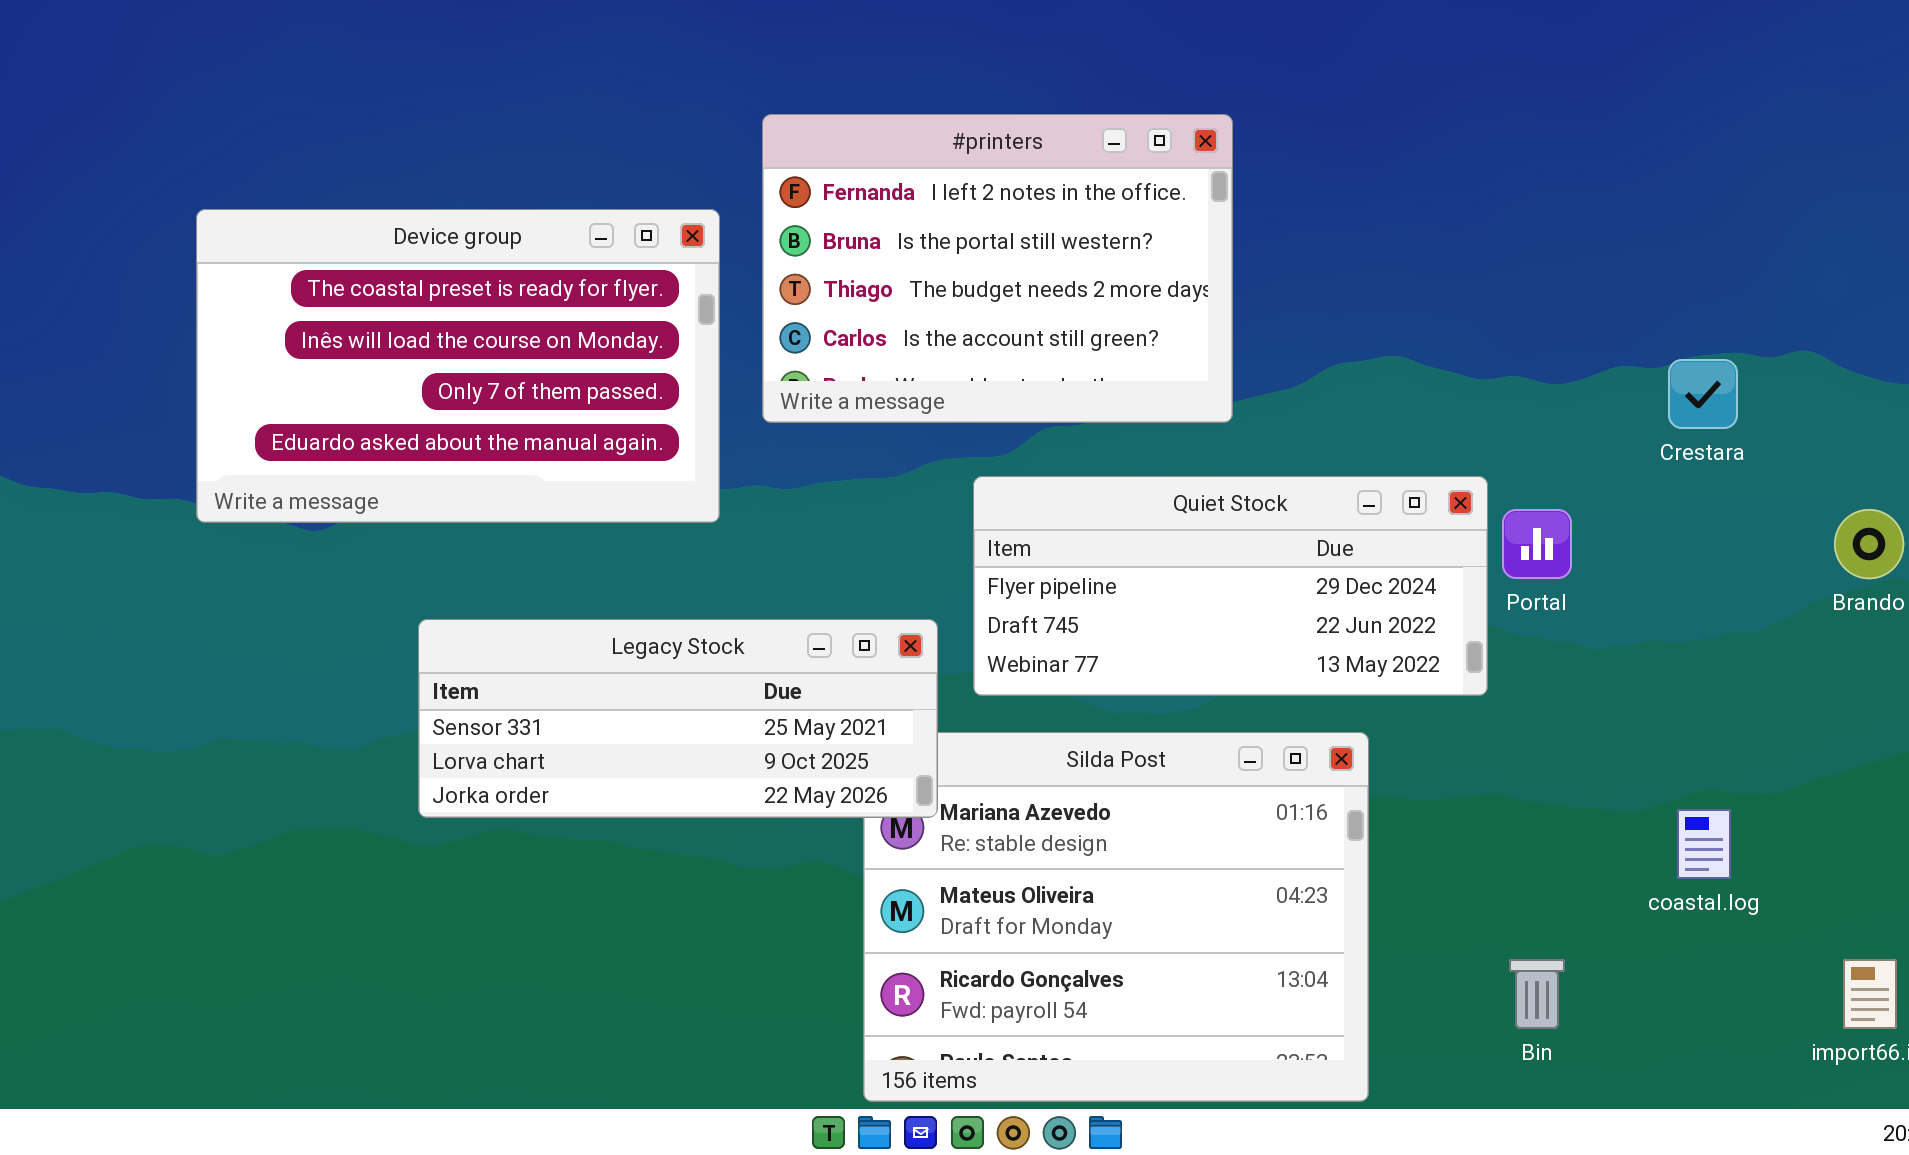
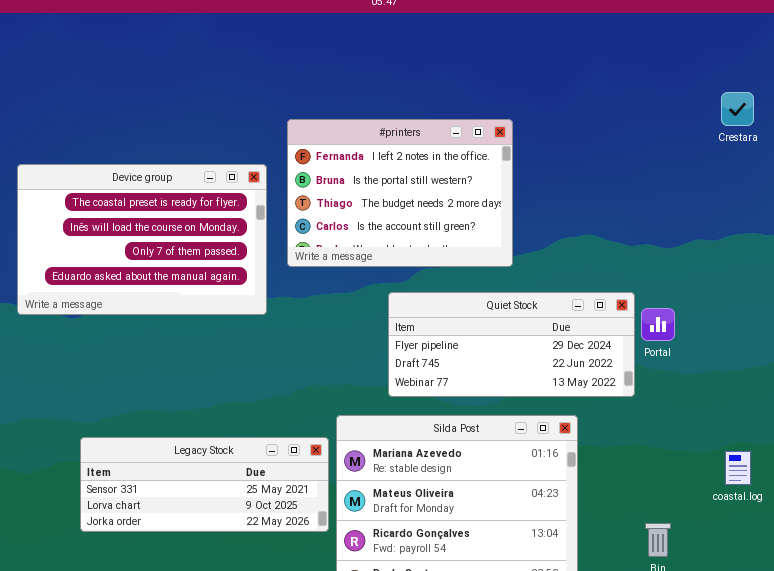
Crestara: [1668,359,1738,429] -> [721,92,754,126], moved
Legacy Stock: [418,619,938,818] -> [80,437,329,532], moved

